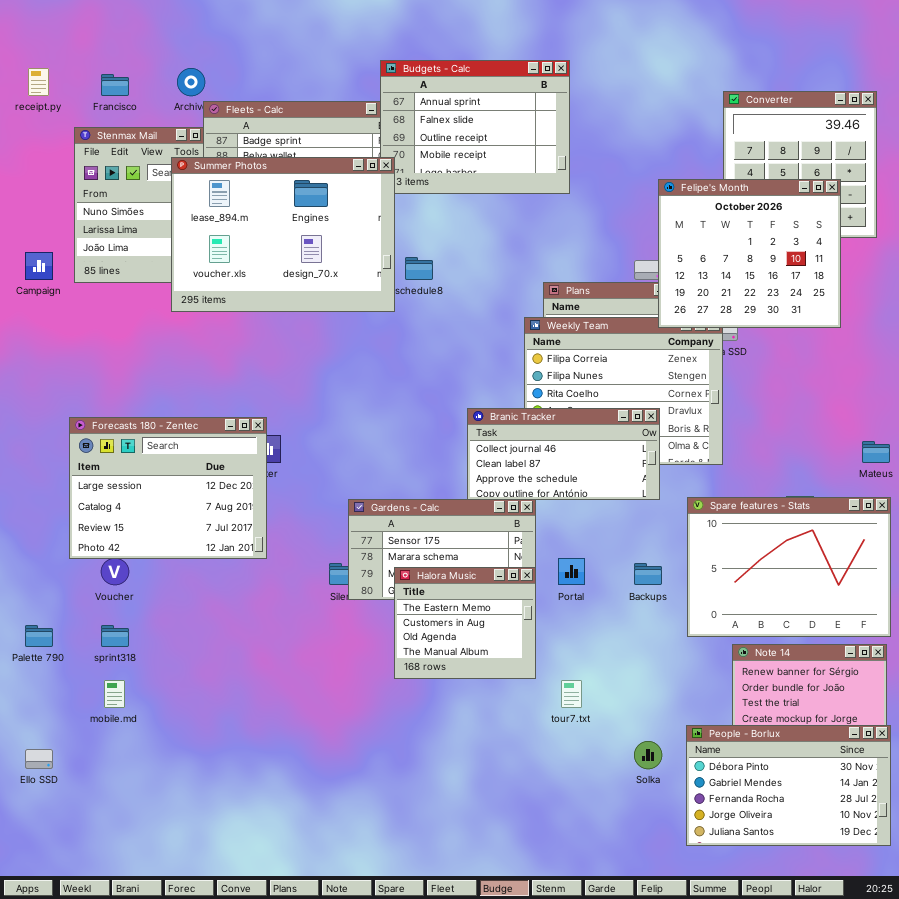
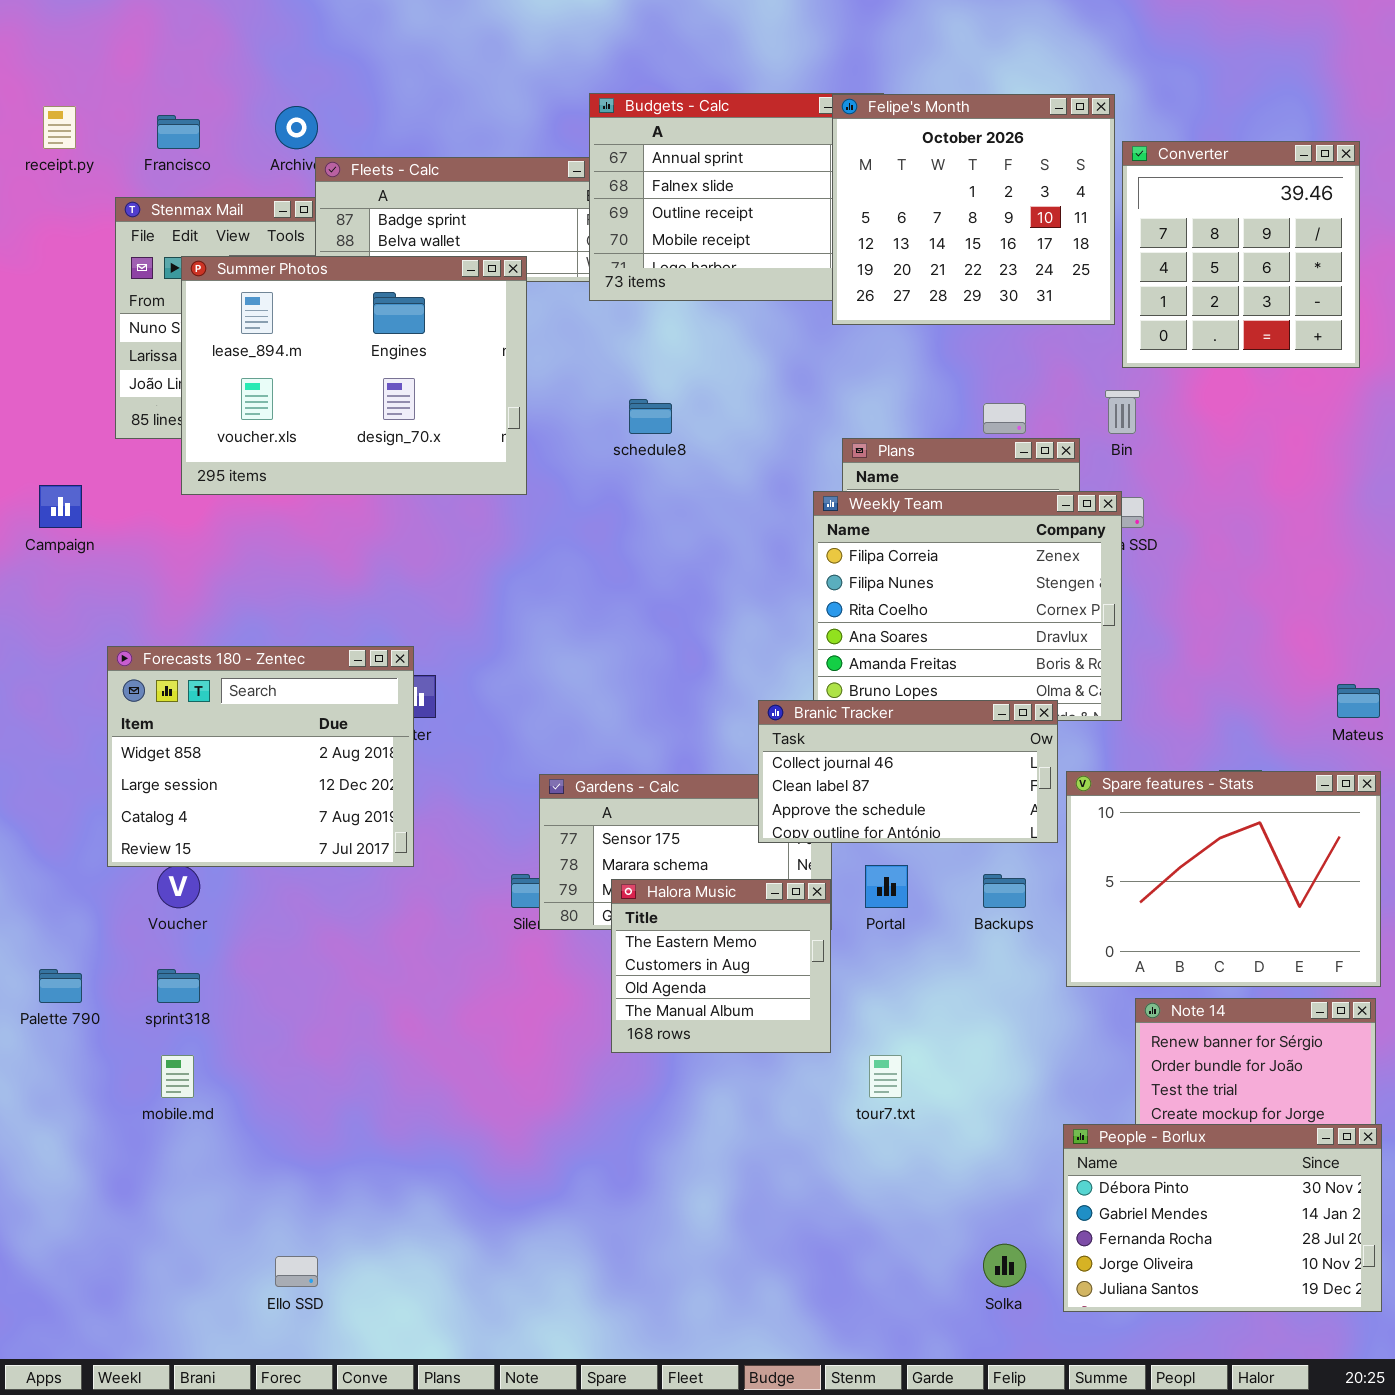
Summer Photos: [171,157,395,312] -> [181,256,527,495], moved
Felipe's Month: [658,179,841,328] -> [832,94,1115,325], moved
Campaign: [25,252,53,280] -> [39,485,82,528], moved
Branic Tracker: [467,408,660,500] -> [758,700,1058,843], moved
Forecasts 180 - Zentec: [69,417,267,559] -> [107,646,414,867], scrolled up 1 row
Solka: [634,741,662,769] -> [983,1244,1026,1287], moved
Ello SSD: [25,749,53,769] -> [275,1256,318,1287], moved

